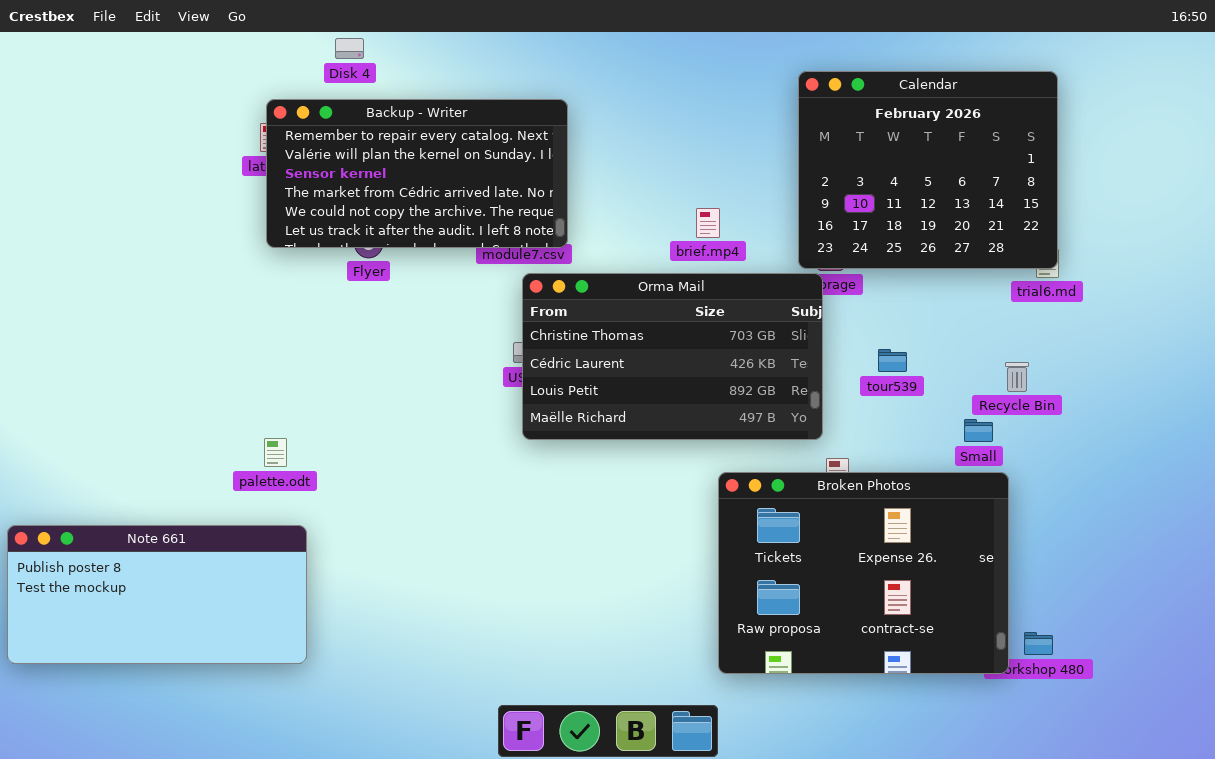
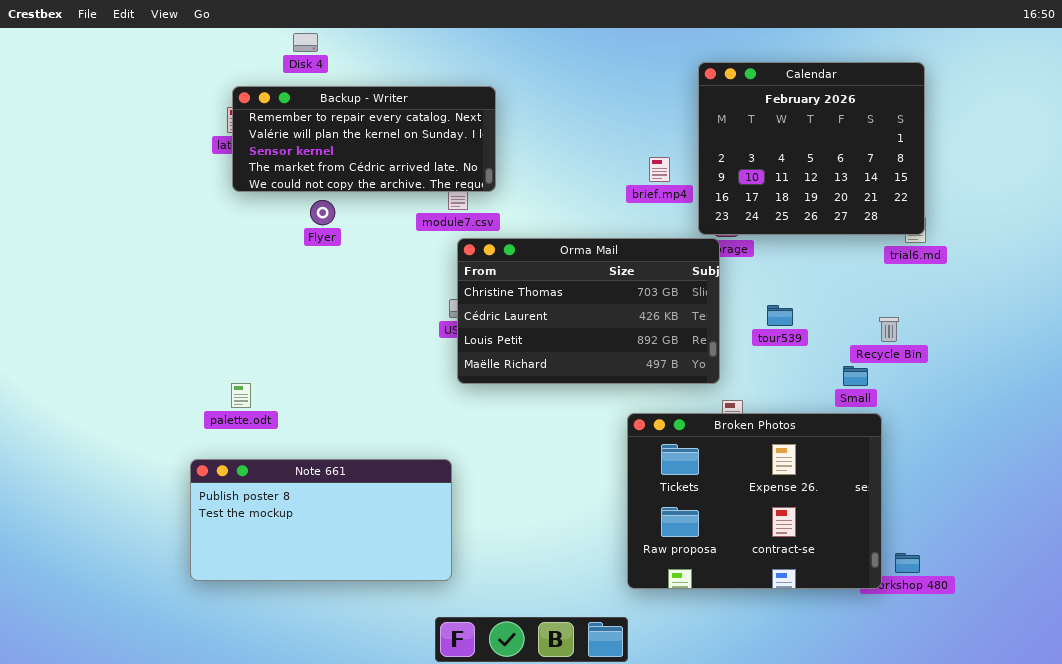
Backup - Writer: [266,99,568,248] -> [232,86,496,192], resized
brief.mp4: [696,208,720,238] -> [649,157,670,182], moved
Note 661: [7,525,307,664] -> [190,459,452,581], moved

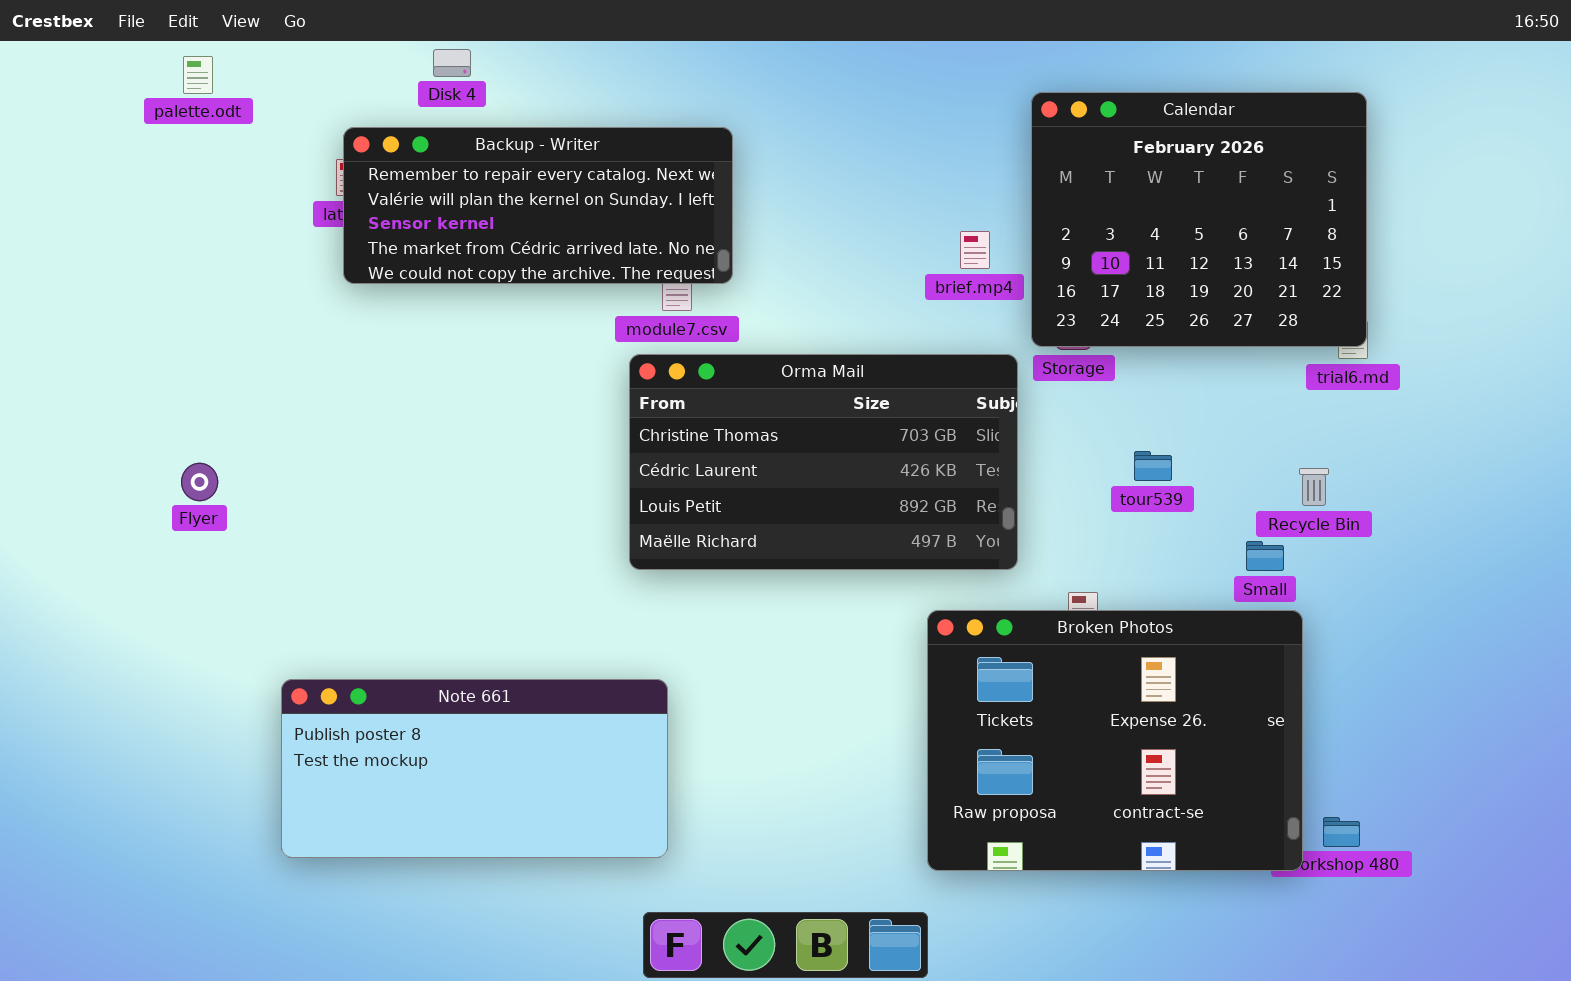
Flyer: [310,200,335,225] -> [181,463,218,501], moved
Orma Mail: [457,238,720,384] -> [629,354,1018,570], moved
palette.odt: [231,383,251,408] -> [183,56,213,94], moved

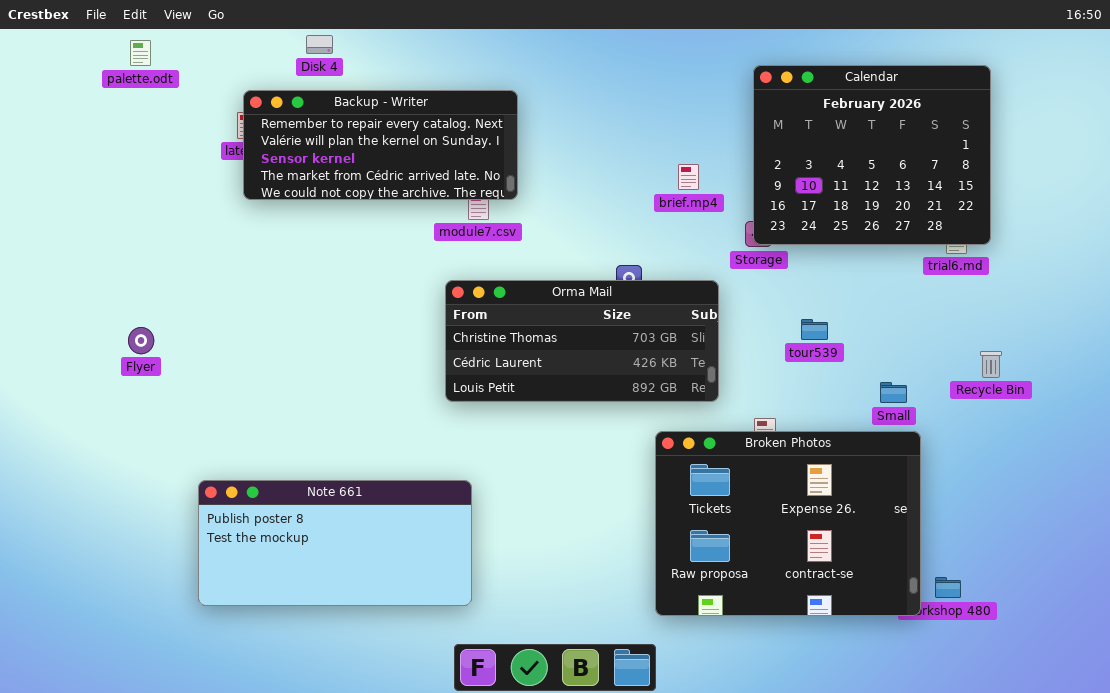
Calendar: [1031,92,1367,347] -> [753,65,991,245], moved
Orma Mail: [629,354,1018,570] -> [445,280,719,402], resized
Recycle Bin: [1299,468,1329,506] -> [980,351,1002,378], moved

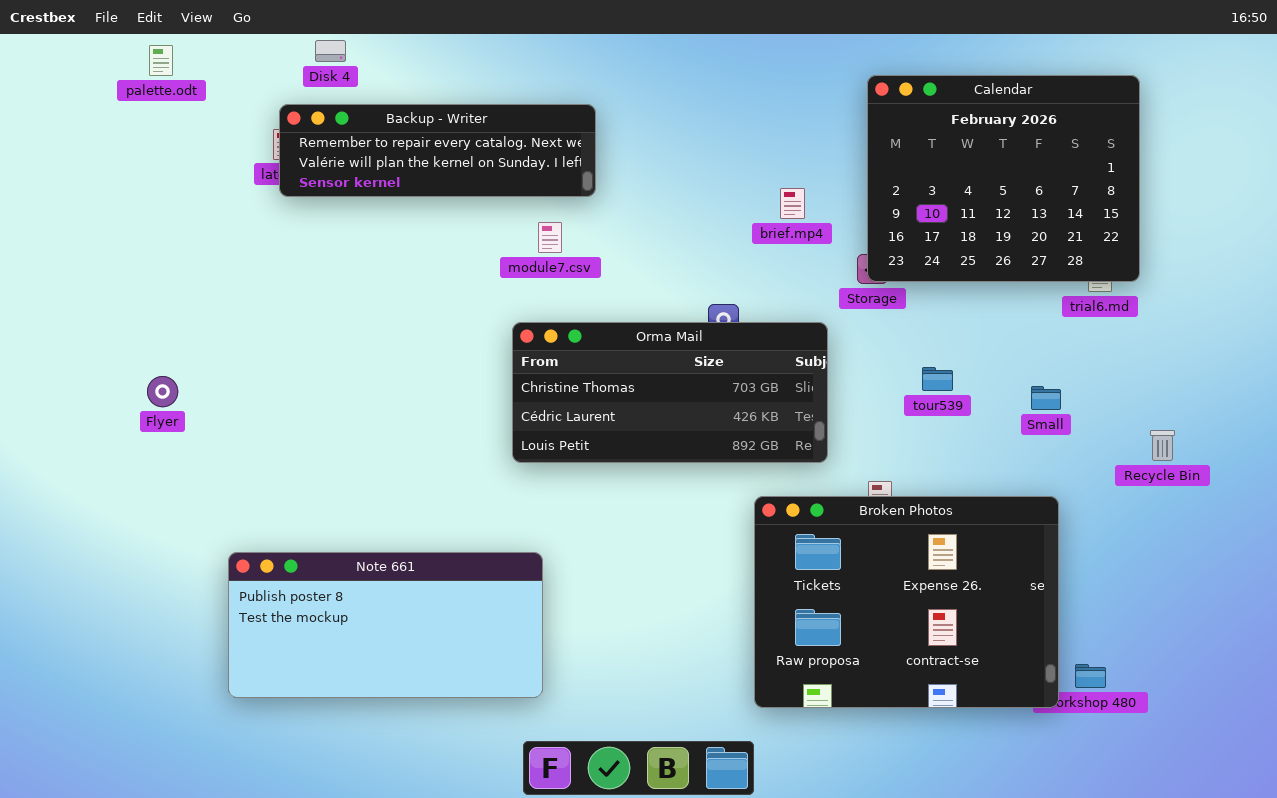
Disk 4: [306,35,333,54] -> [315,40,346,62], moved
Backup - Writer: [243,90,518,200] -> [279,104,596,197], resized
Recycle Bin: [980,351,1002,378] -> [1150,430,1175,461], moved
Small: [880,382,907,403] -> [1031,386,1061,410], moved

